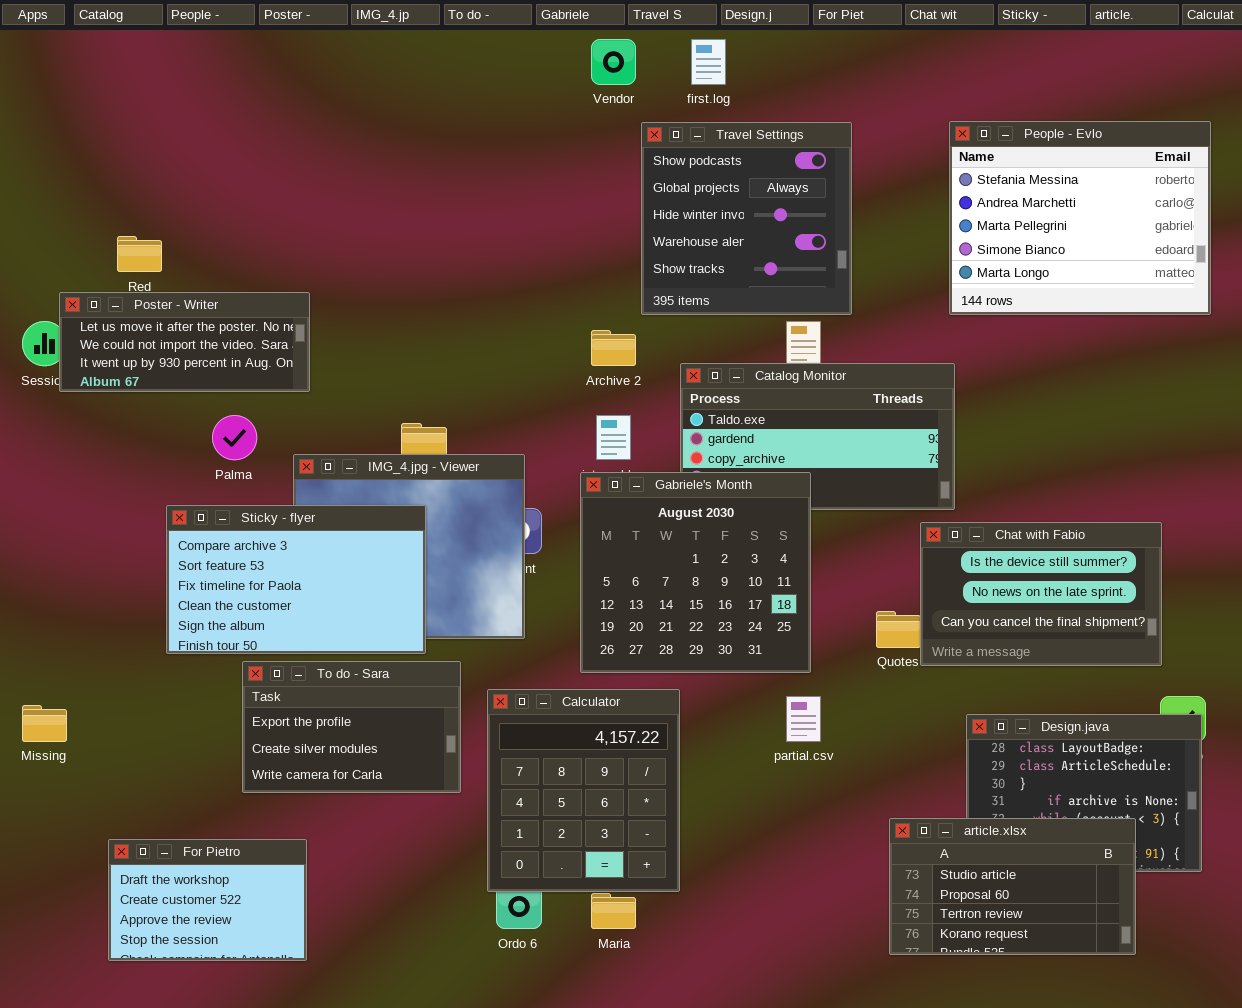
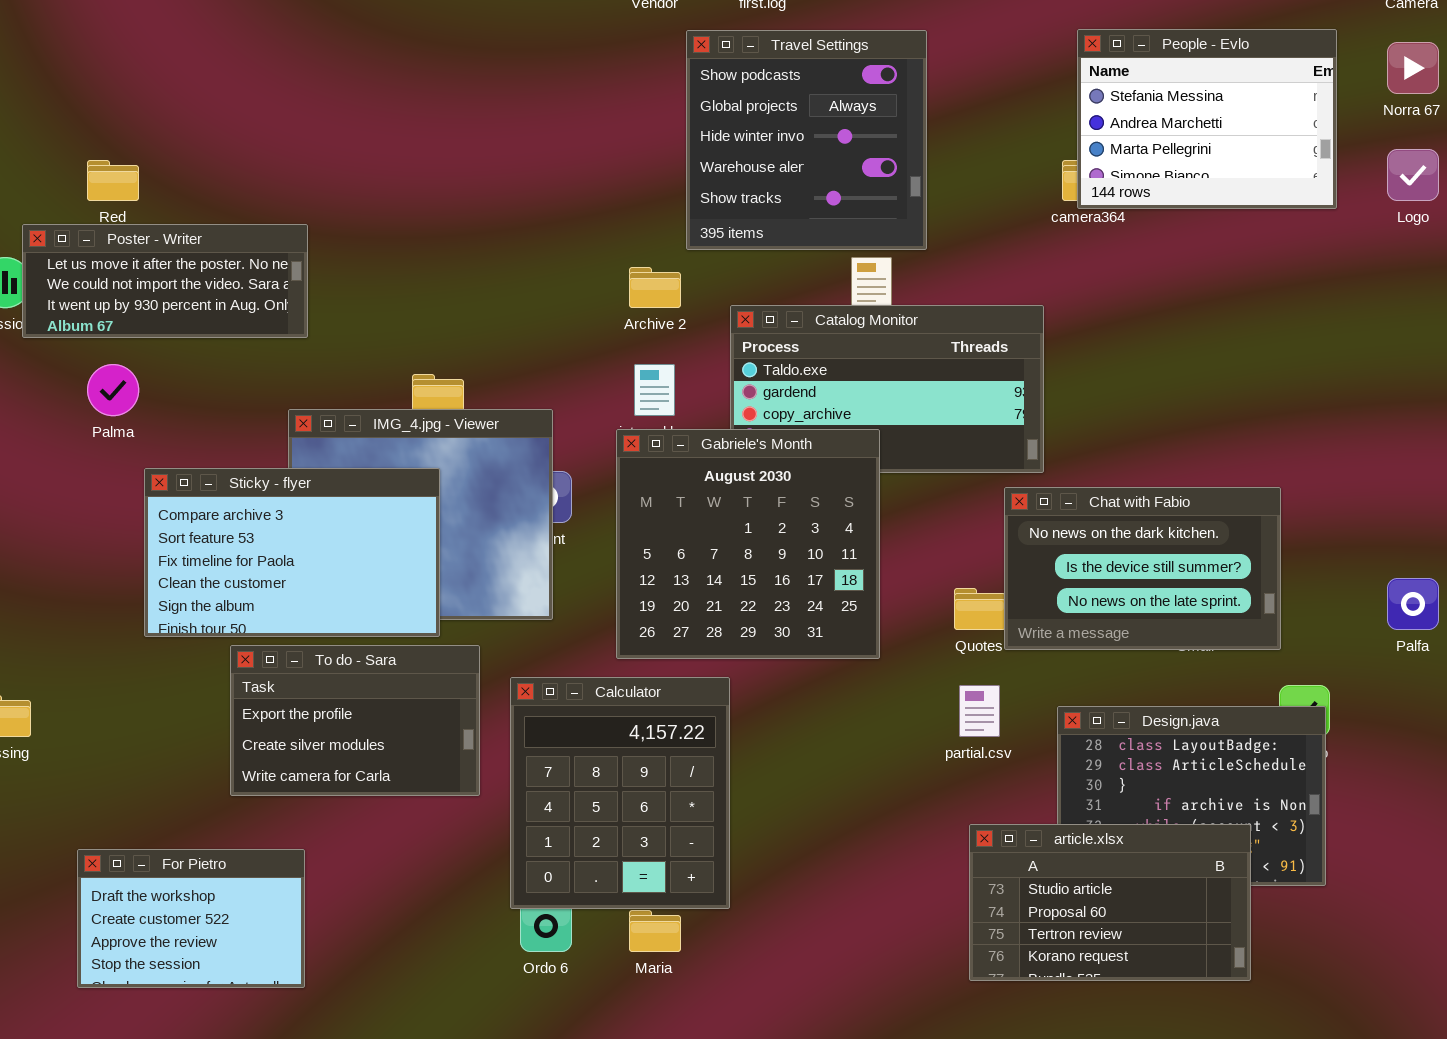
People - Evlo: [949,121,1211,315] -> [1077,29,1337,209], resized
Palma: [212,415,257,460] -> [87,364,139,416], moved
Chat with Fabio: [920,522,1162,666] -> [1004,487,1281,650], scrolled up 1 row
partial.csv: [786,696,821,742] -> [959,685,1000,737], moved

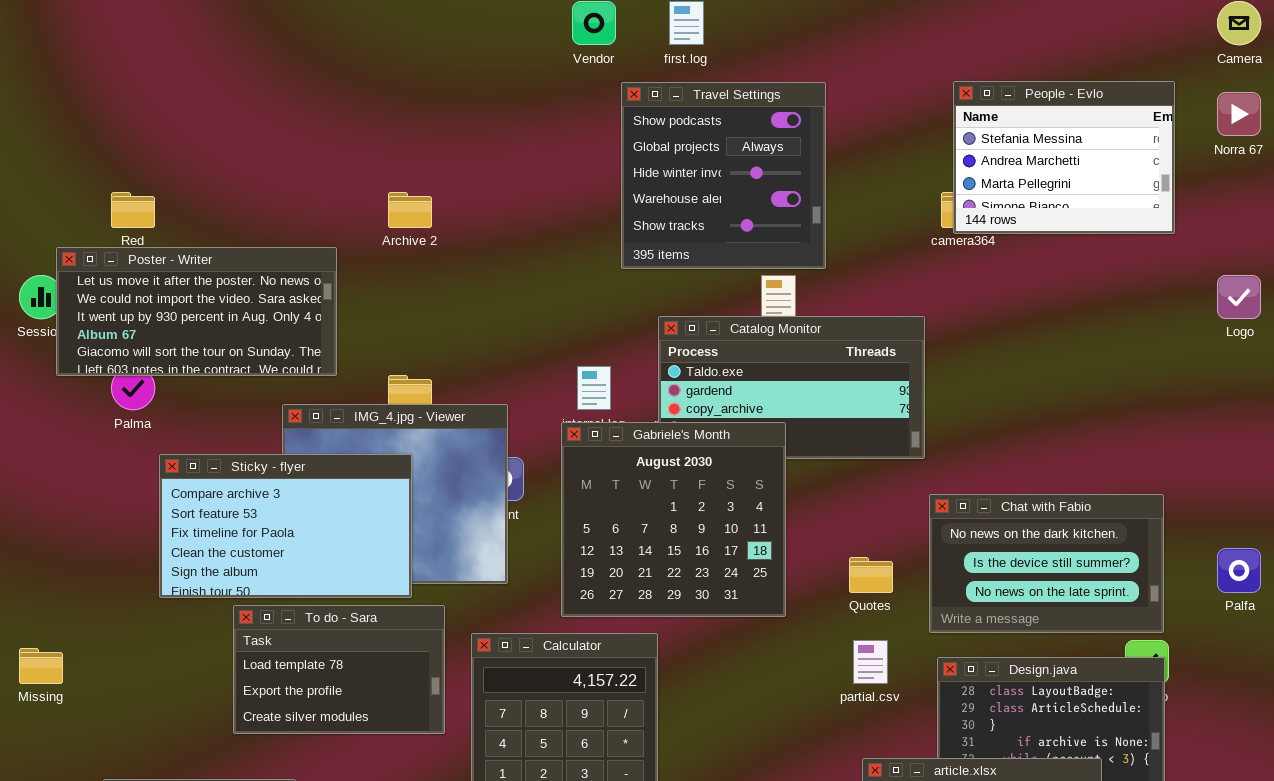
Logo: [1387,149,1439,201] -> [1217,275,1261,319], moved
Poster - Writer: [22,224,308,338] -> [56,247,337,376], resized
Archive 2: [629,267,681,308] -> [388,192,432,228], moved
Chat with Fabio: [1004,487,1281,650] -> [929,494,1164,633], moved
To do - Sara: [230,645,480,796] -> [233,605,445,734], scrolled up 1 row

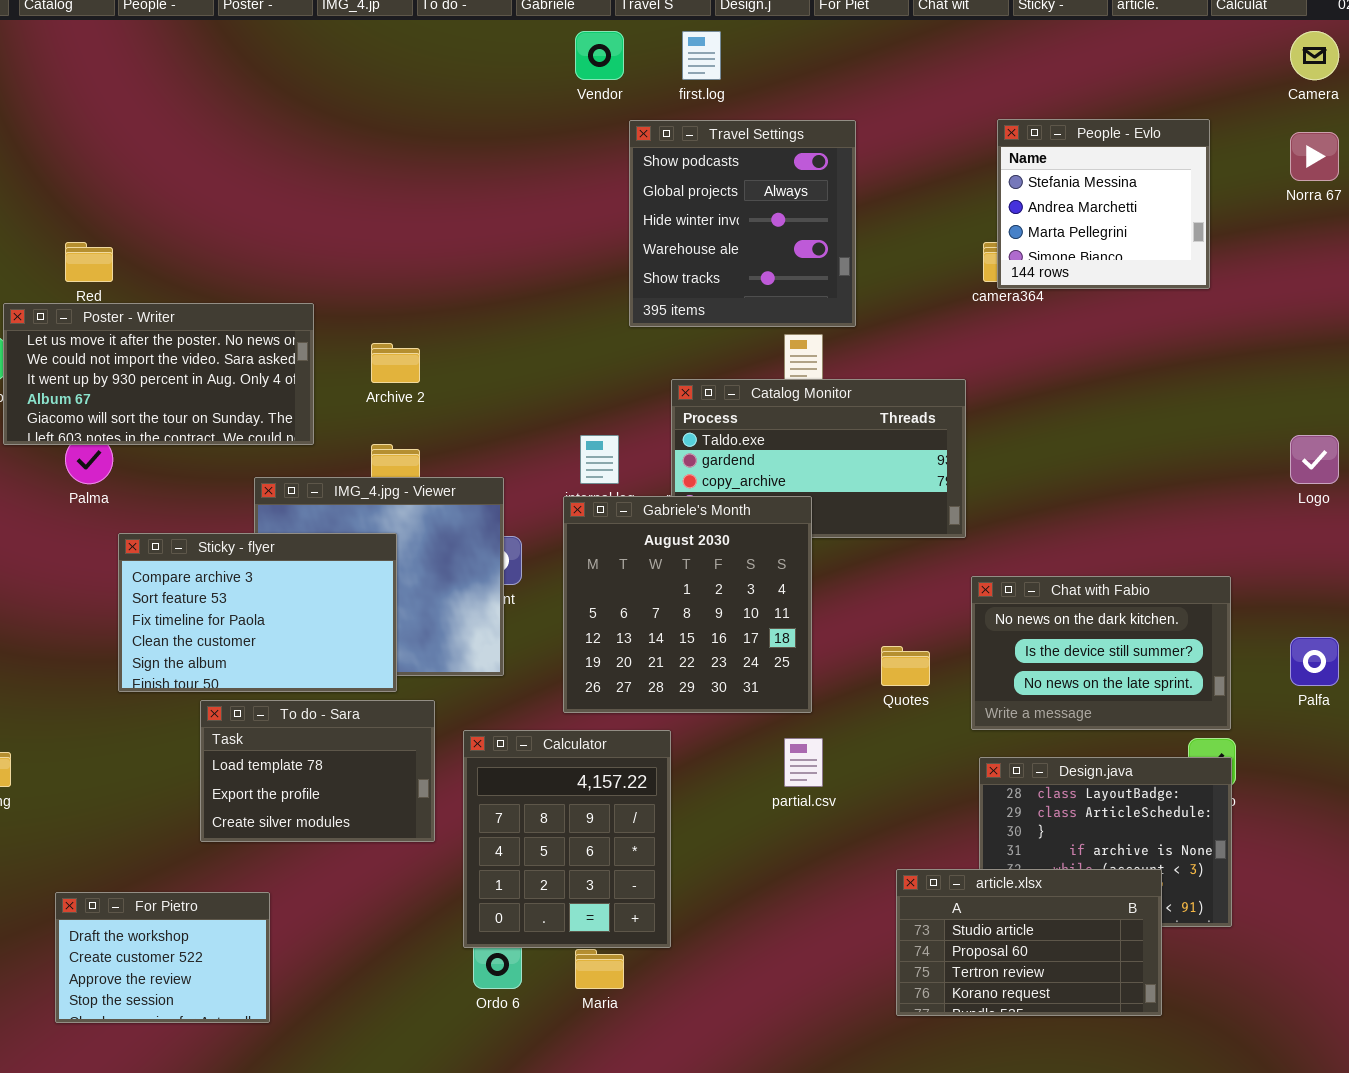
People - Evlo: [953,81,1175,234] -> [997,119,1210,289], resized
Archive 2: [388,192,432,228] -> [371,343,420,383], moved
Logo: [1217,275,1261,319] -> [1290,435,1339,484], moved
partial.csv: [853,640,888,684] -> [784,738,823,787], moved

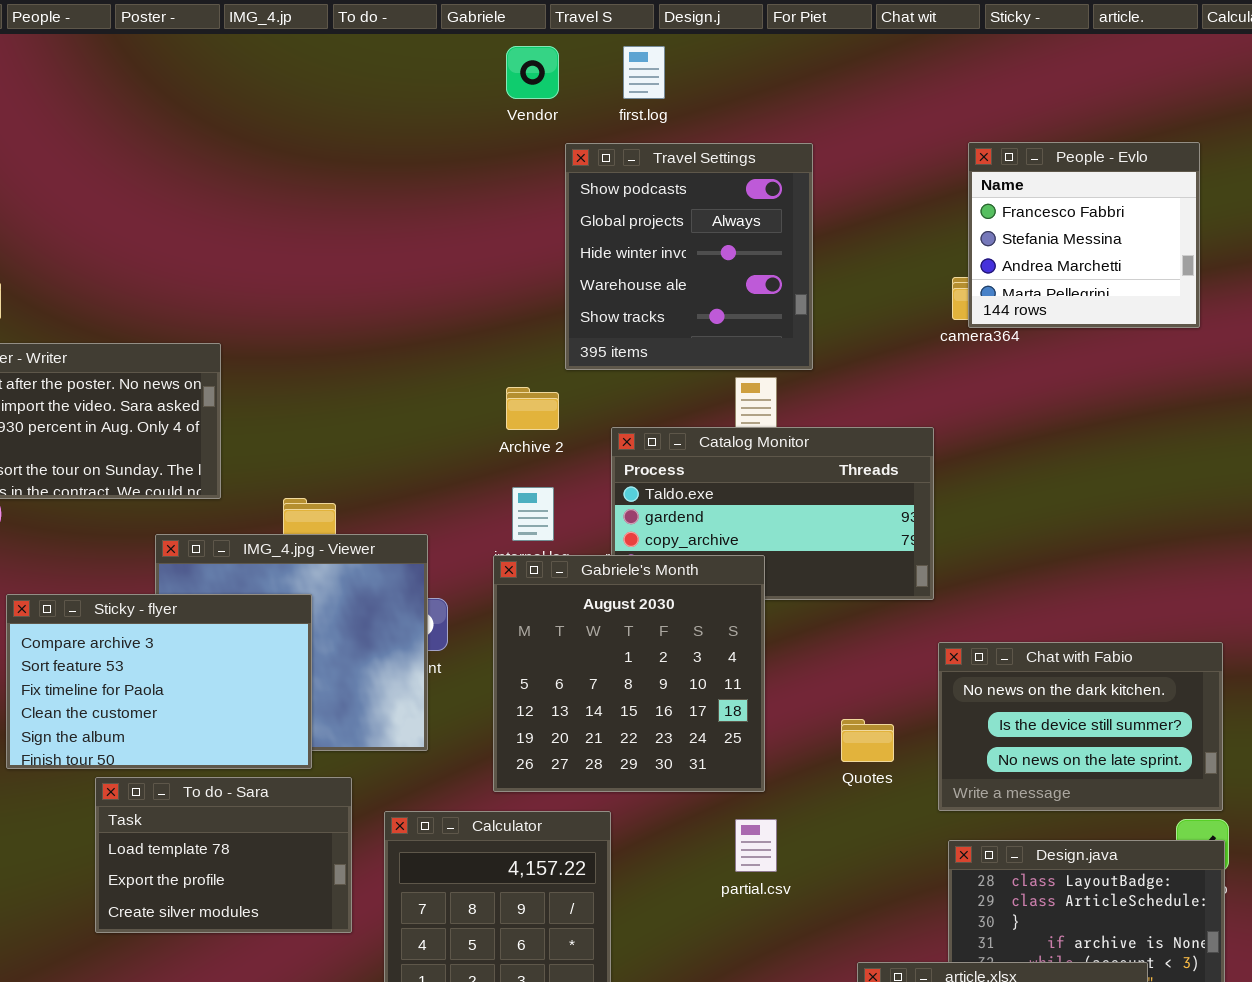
People - Evlo: [997,119,1210,289] -> [968,142,1200,328], scrolled up 1 row
Archive 2: [371,343,420,383] -> [506,387,559,430], moved

